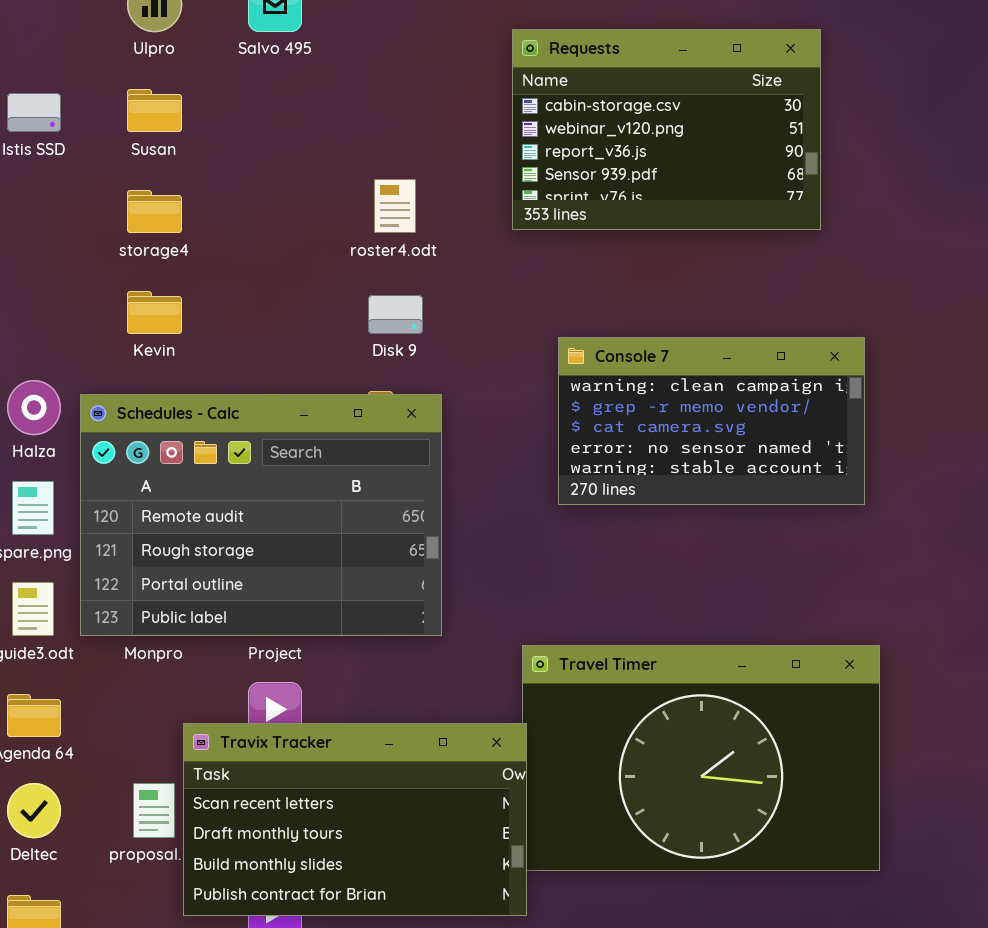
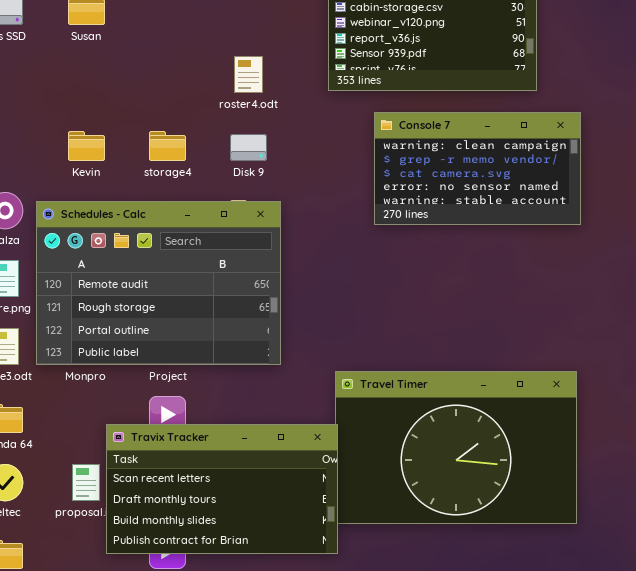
storage4: [127,190,182,233] -> [149,131,186,161], moved
Console 7: [558,337,865,505] -> [374,112,581,225], moved

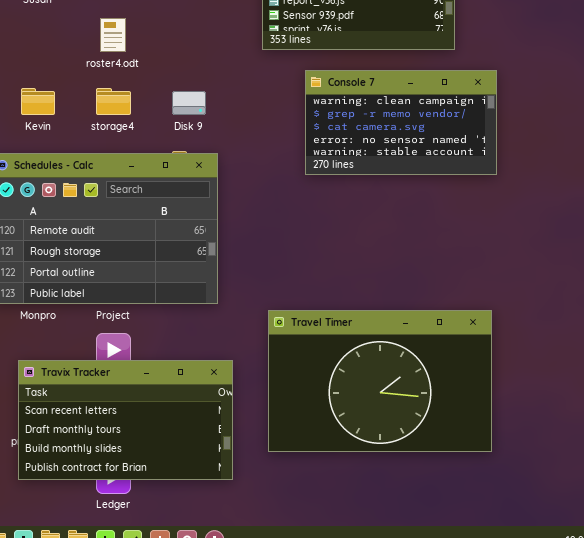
roster4.odt: [234,56,263,93] -> [100,18,126,52], moved
Travix Tracker: [106,424,338,554] -> [18,360,233,480], moved

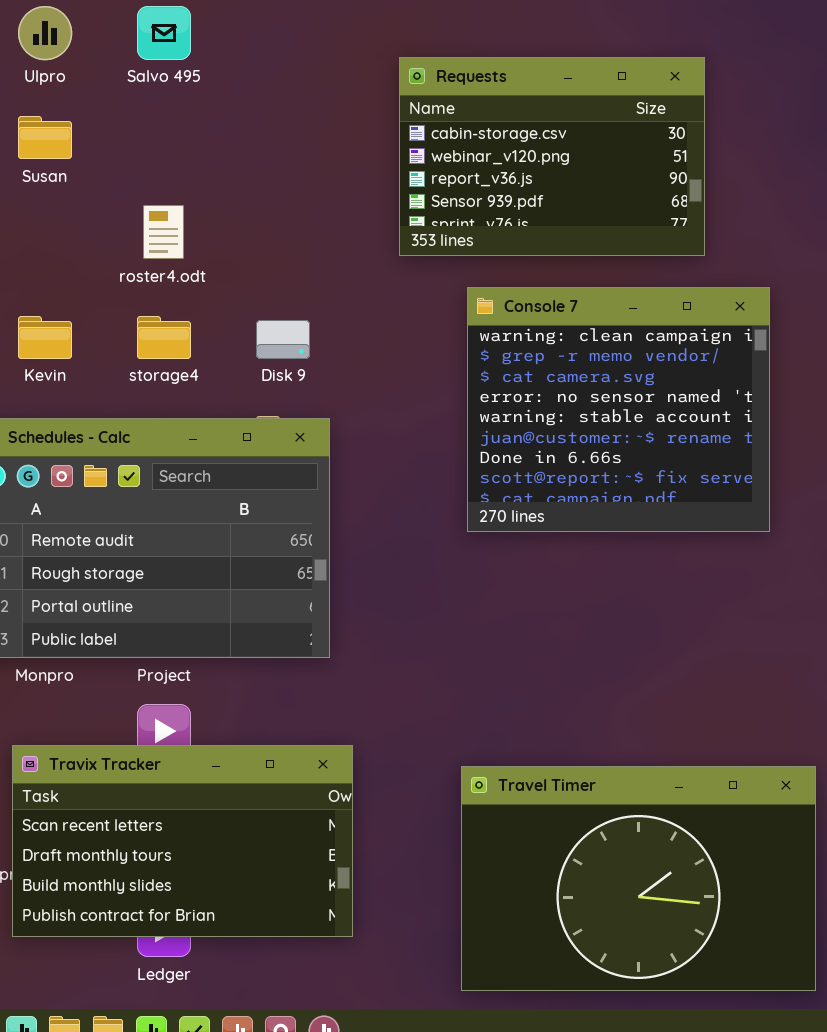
Console 7: [305,70,497,175] -> [467,287,770,532], resized
Travel Timer: [268,310,492,452] -> [461,766,816,991], moved

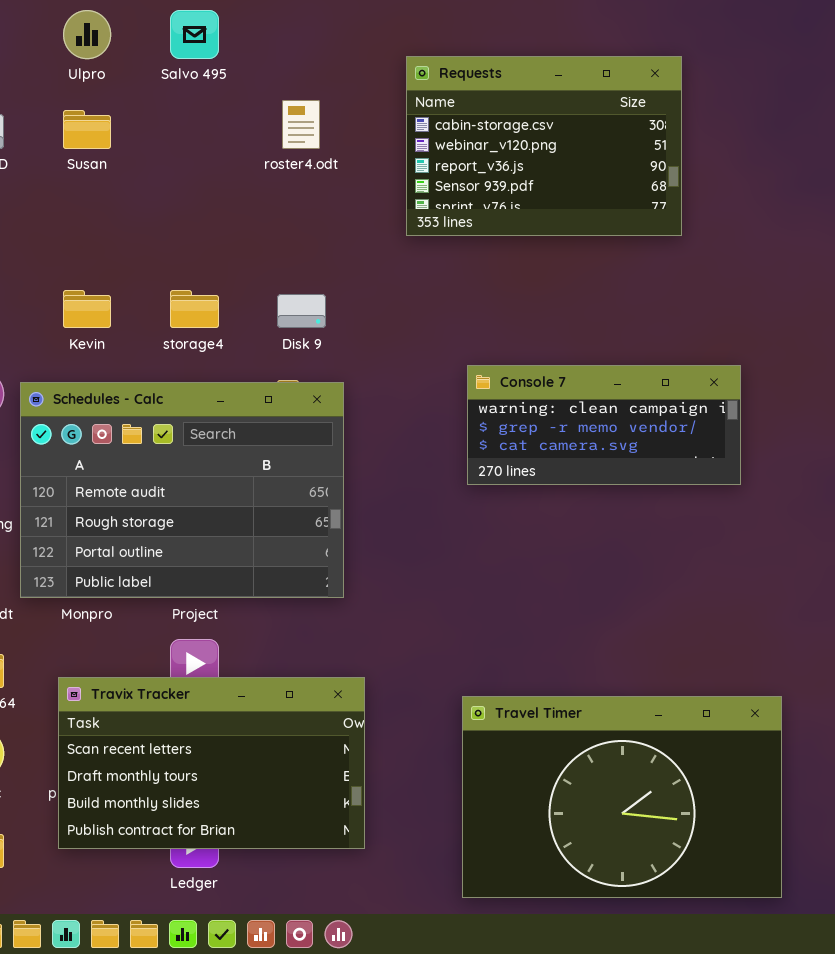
roster4.odt: [143,205,184,259] -> [282,100,320,149], moved
Console 7: [467,287,770,532] -> [467,365,741,485], resized

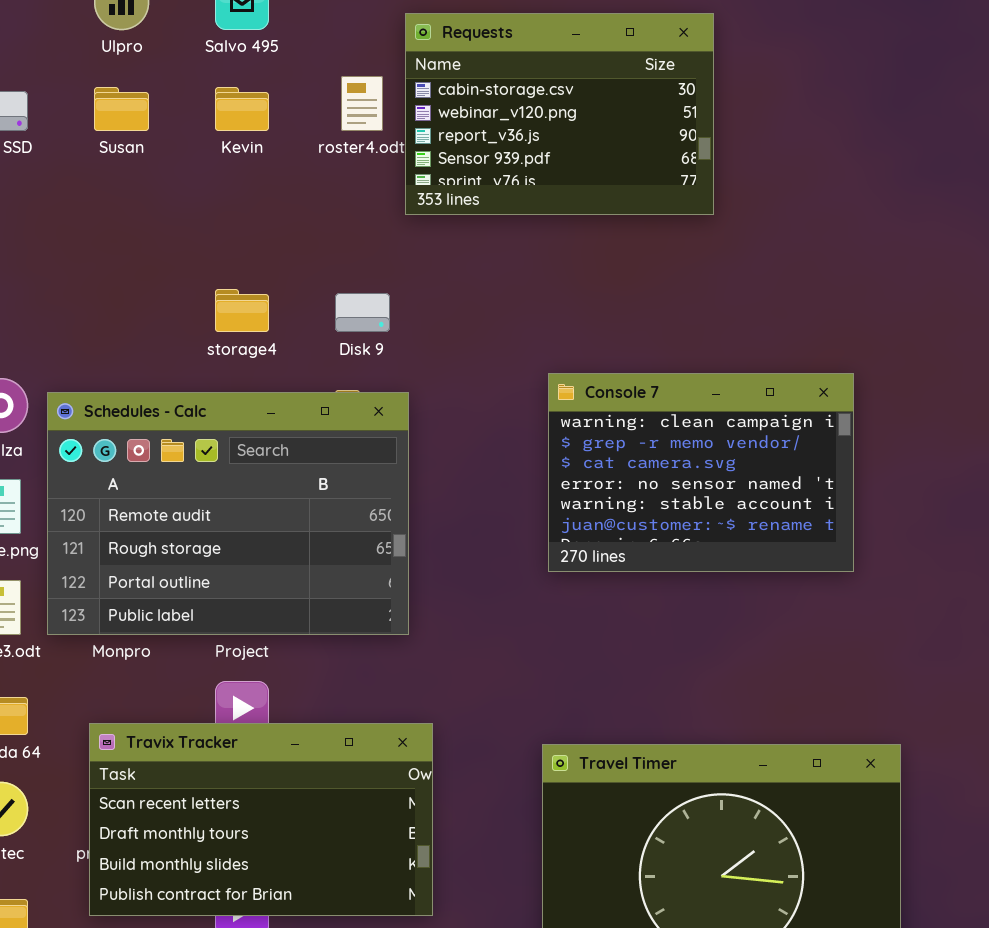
Requests: [406,56,682,236] -> [405,13,714,215], moved
Kevin: [63,290,111,328] -> [215,87,269,131], moved
Console 7: [467,365,741,485] -> [548,373,854,572], resized

